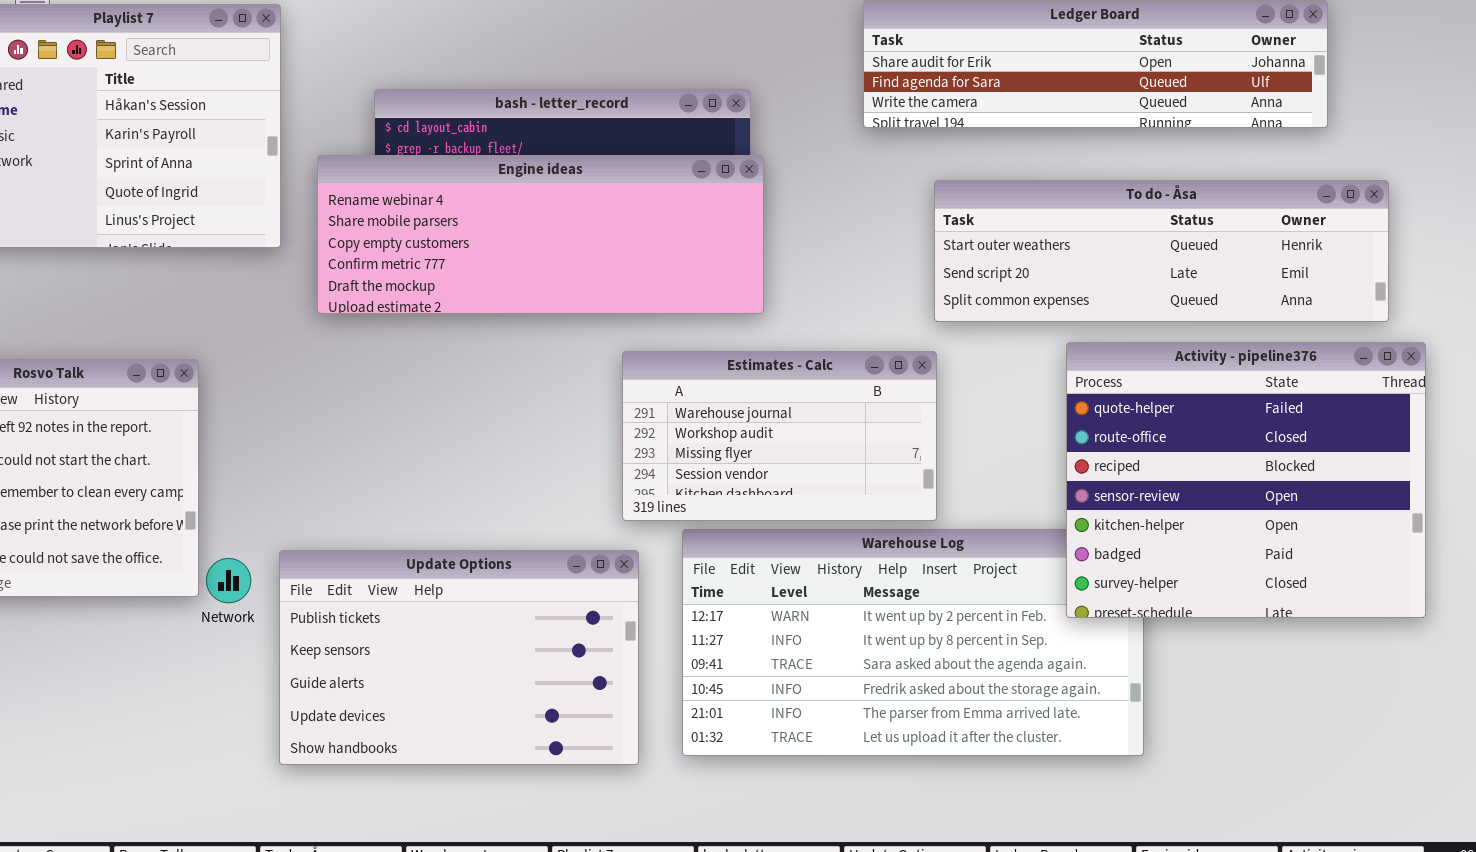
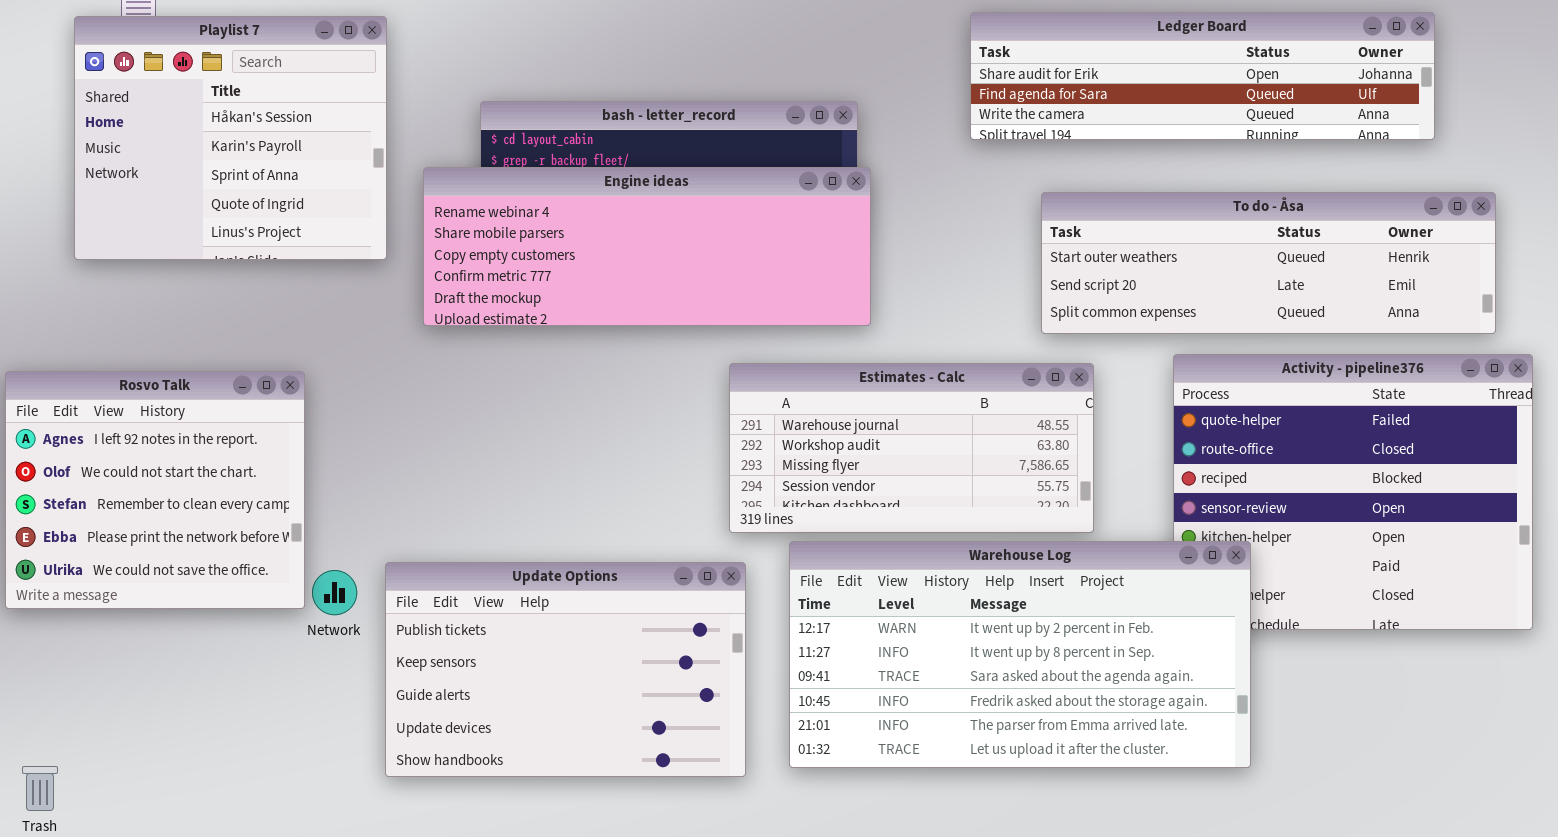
Estimates - Calc: [622,351,937,521] -> [729,363,1094,533], resized
Warehouse Log: [682,529,1144,756] -> [789,541,1251,768], raised

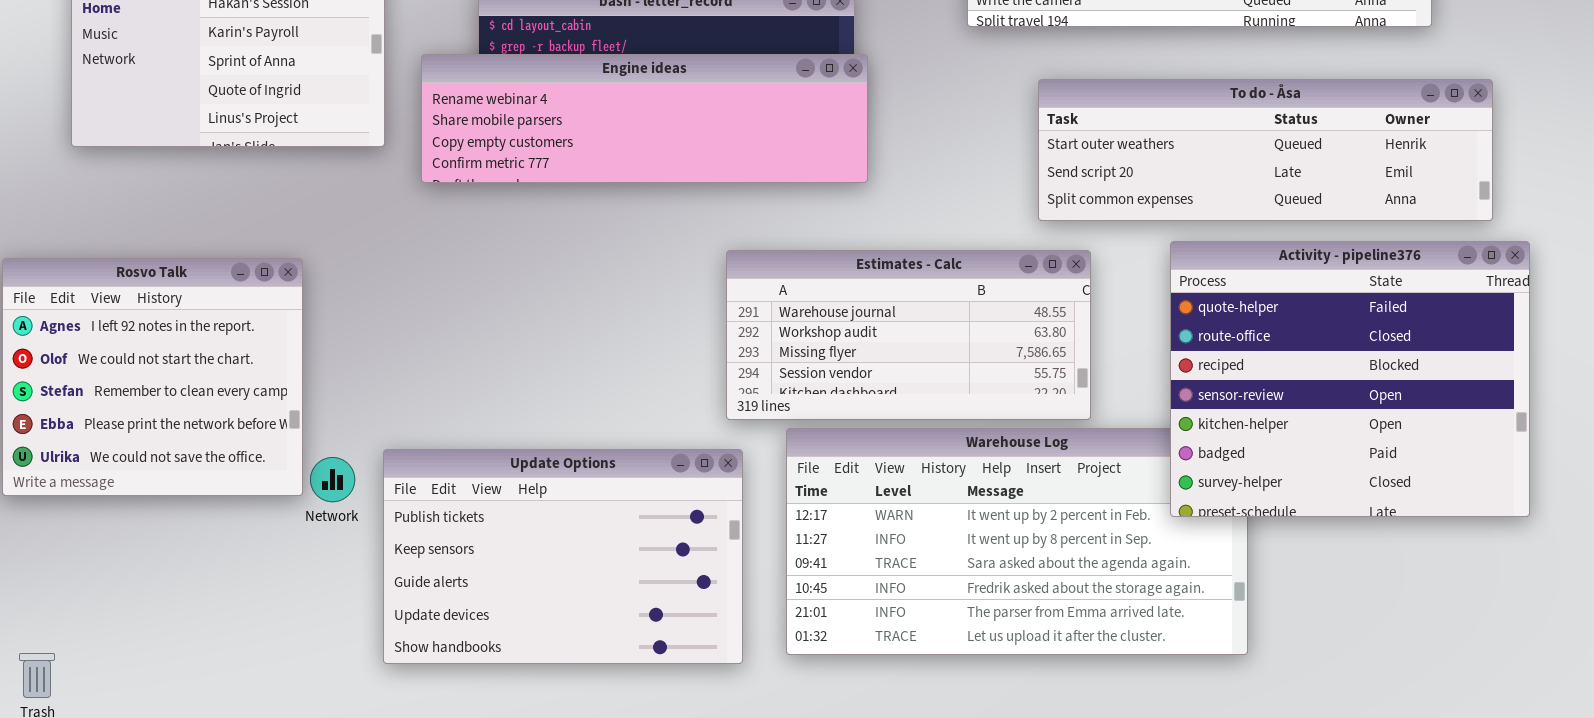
Engine ideas: [423,167,871,326] -> [421,54,868,183], resized
Activity - pipeline376: [1173,354,1533,630] -> [1170,241,1530,517], raised

